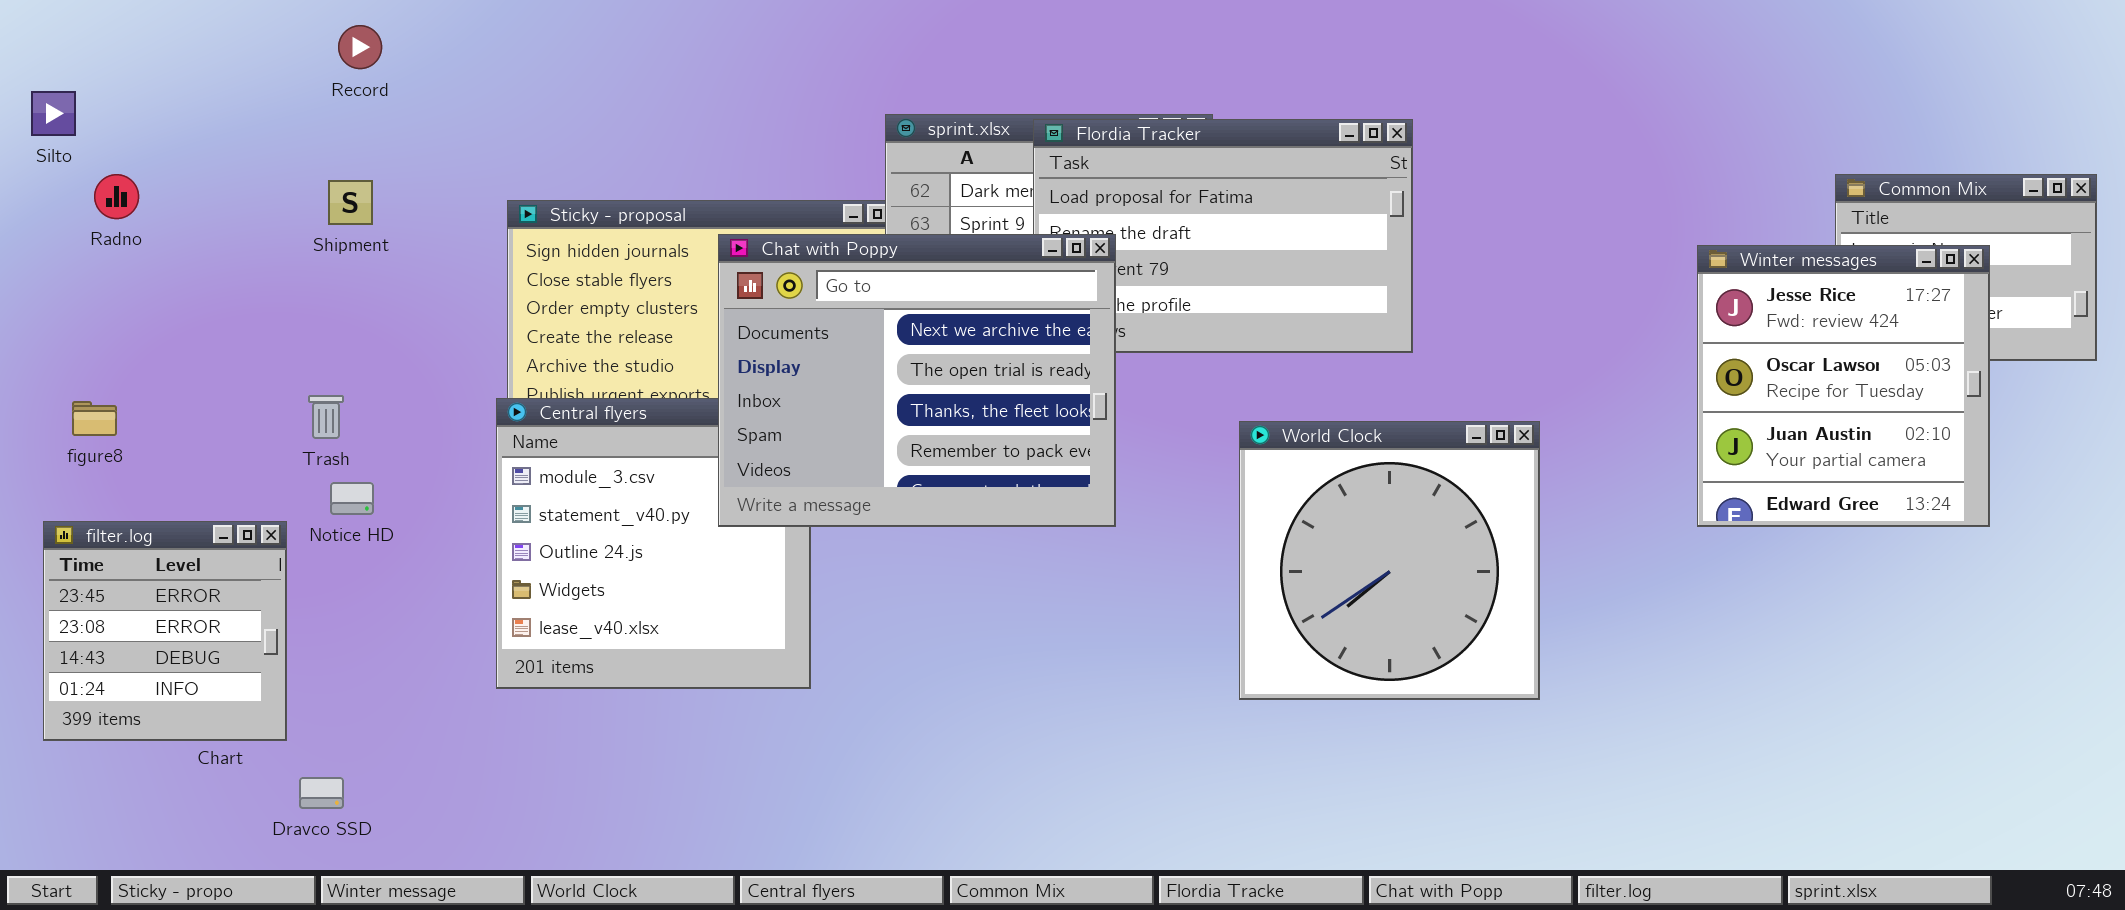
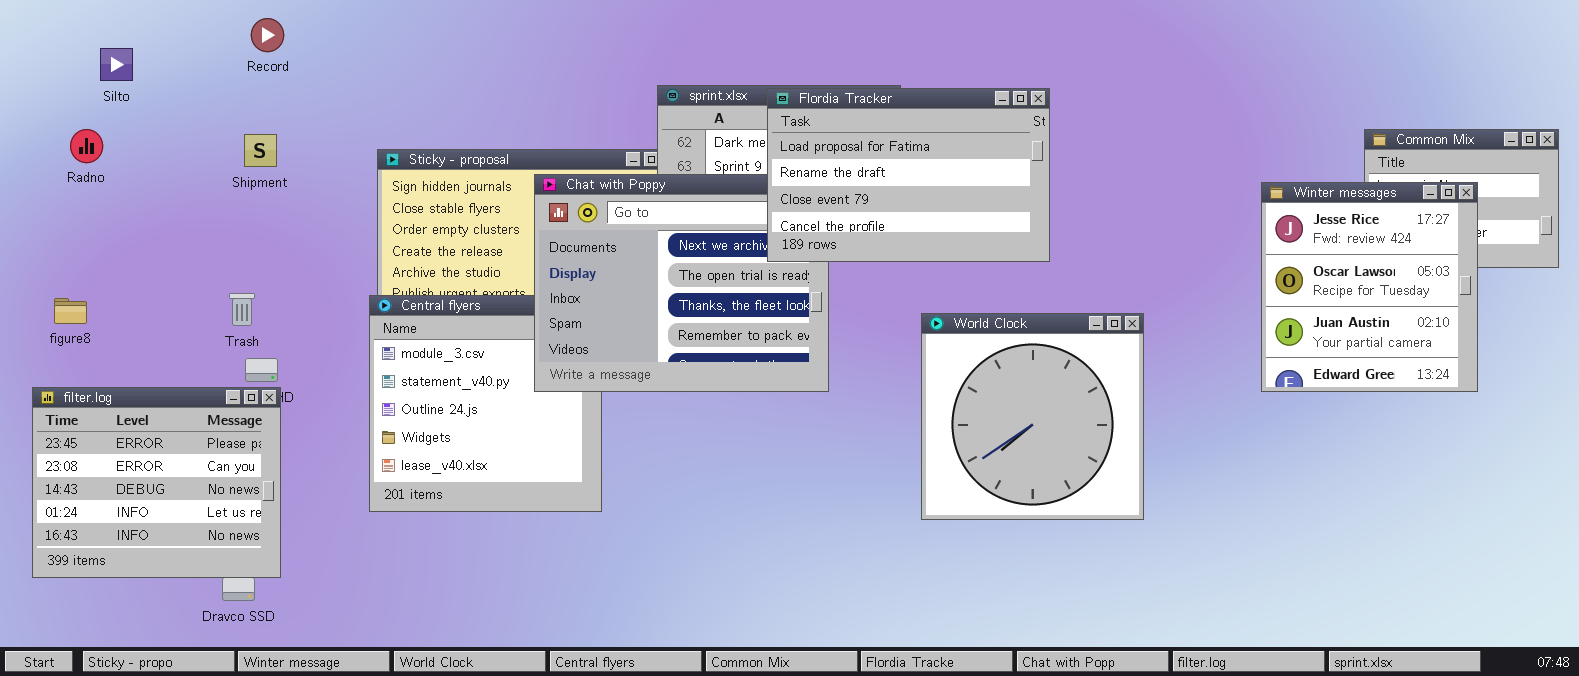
Silto: [31,91,76,136] -> [100,48,133,81], moved
Flordia Tracker: [1033,119,1413,353] -> [767,88,1050,262], raised
filter.log: [43,521,287,741] -> [32,387,281,578], resized

